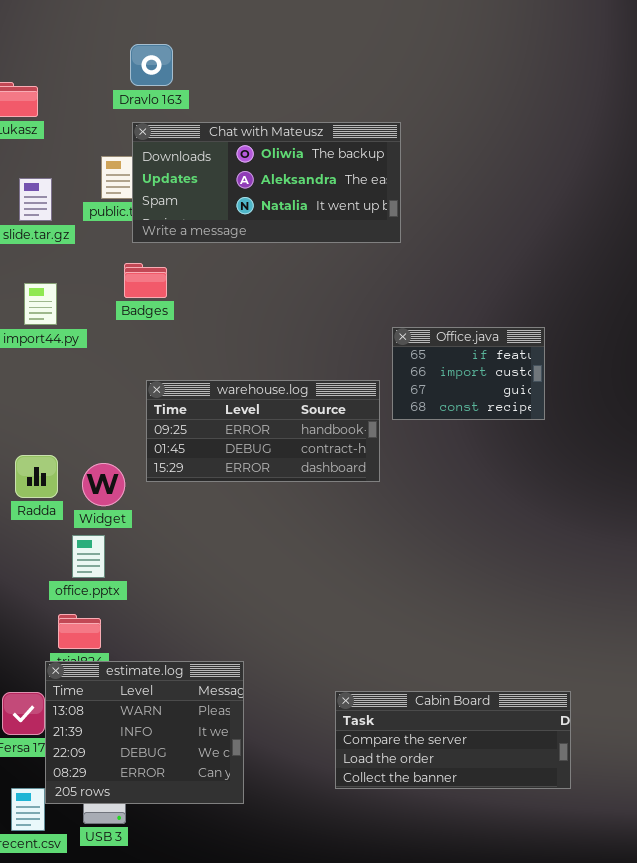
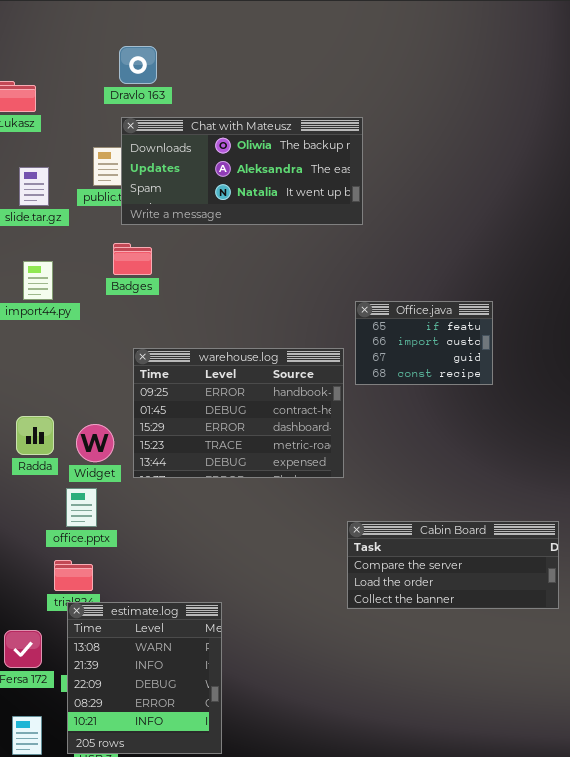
warehouse.log: [146,380,380,482] -> [133,348,344,478], resized
estimate.log: [45,661,244,804] -> [67,602,222,754], resized
Cabin Board: [335,691,571,789] -> [347,521,559,609], moved

